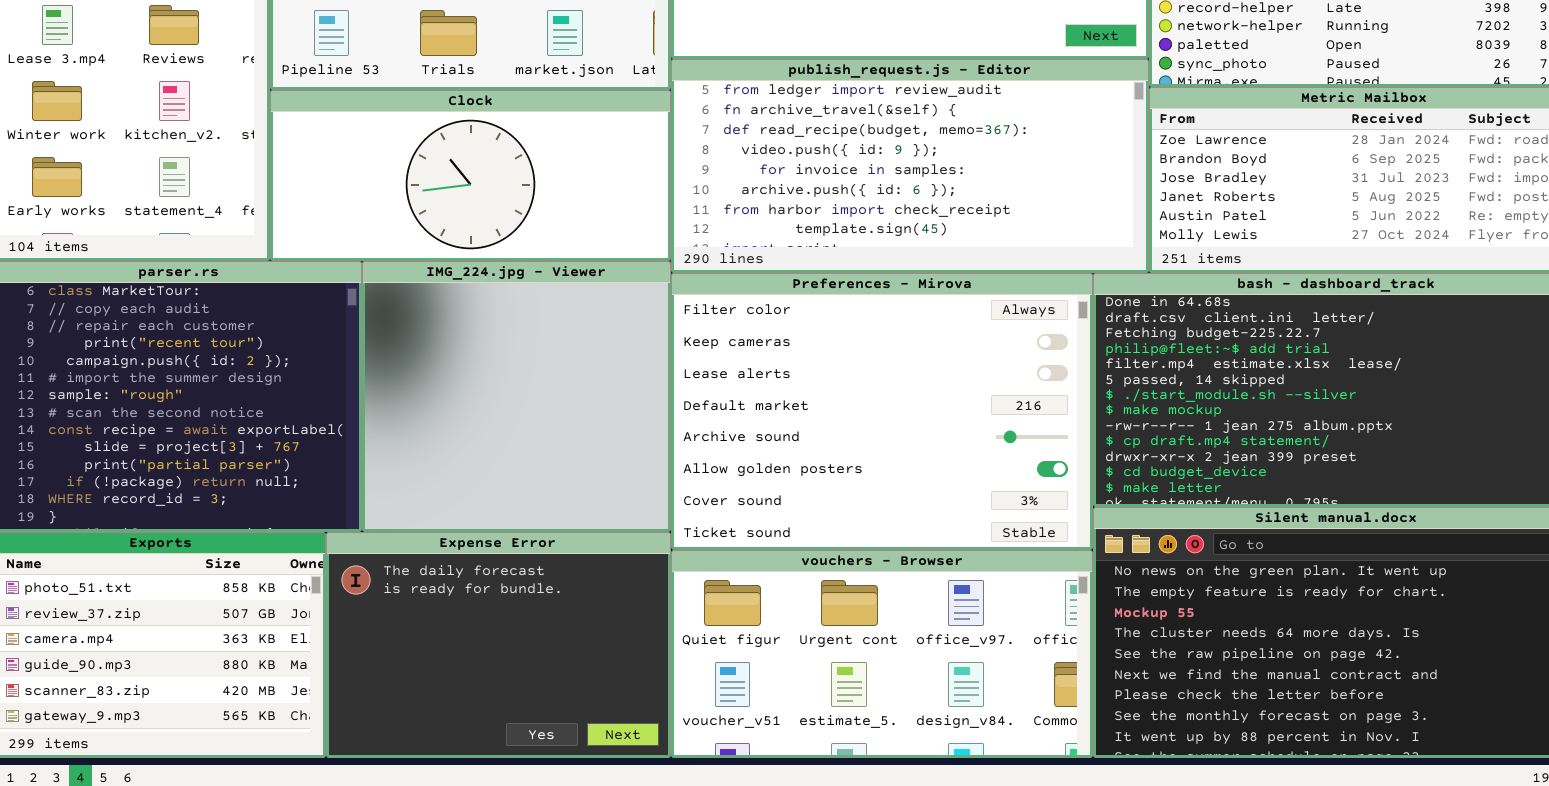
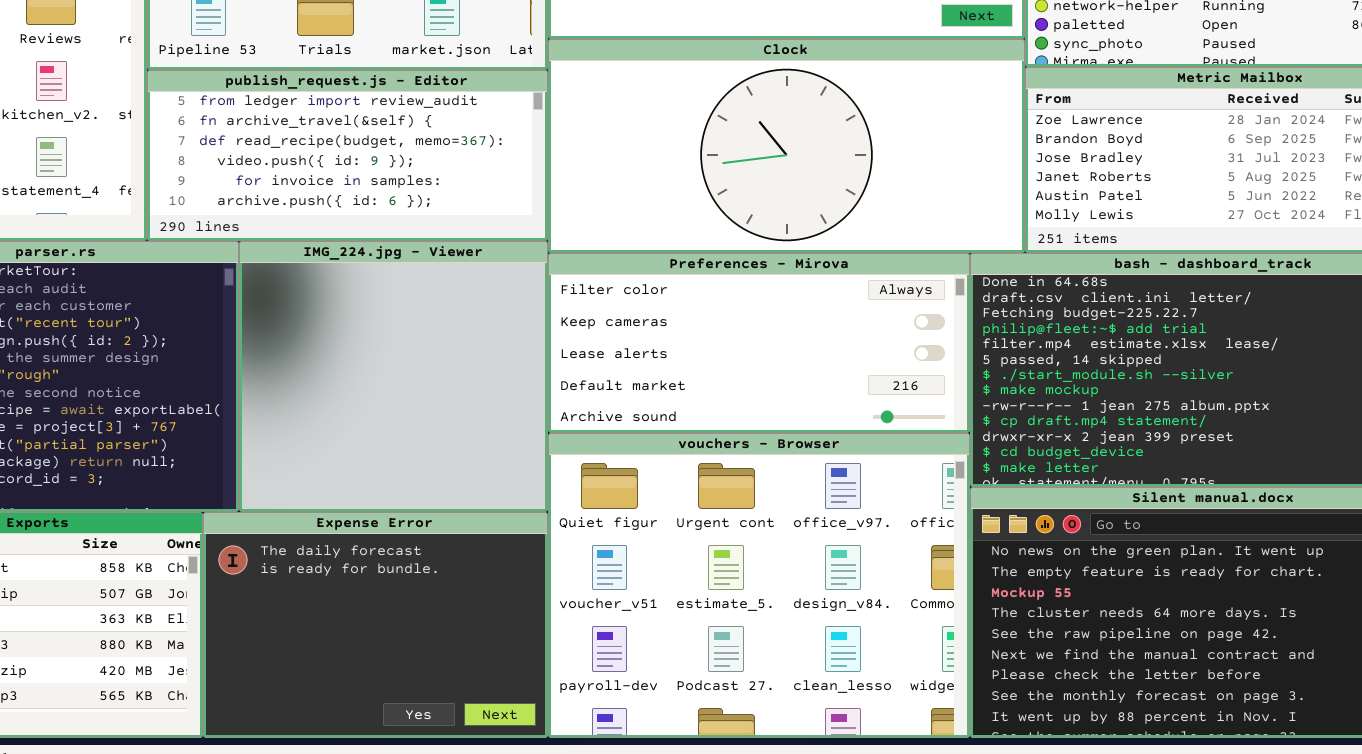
publish_request.js - Editor: [671,59,1149,273] -> [147,70,548,241], moved, resized
Clock: [270,90,671,261] -> [548,39,1025,253], moved, resized
Preferences - Mirova: [671,273,1093,550] -> [548,253,970,433], resized
vouchers - Browser: [671,550,1093,758] -> [548,433,970,738], resized

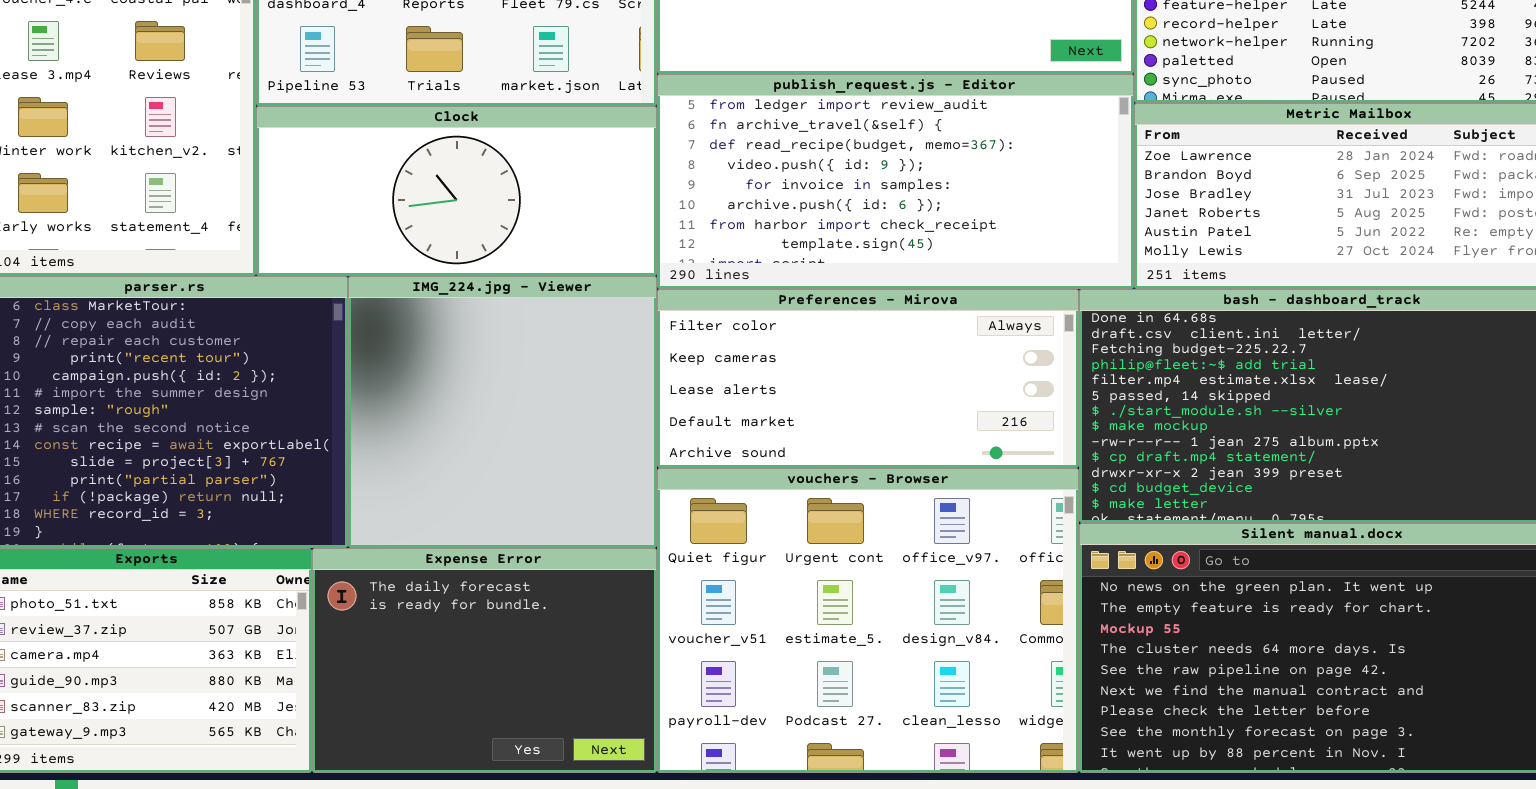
Clock: [548,39,1025,253] -> [256,106,657,276], moved, resized
publish_request.js - Editor: [147,70,548,241] -> [657,74,1134,289], moved, resized

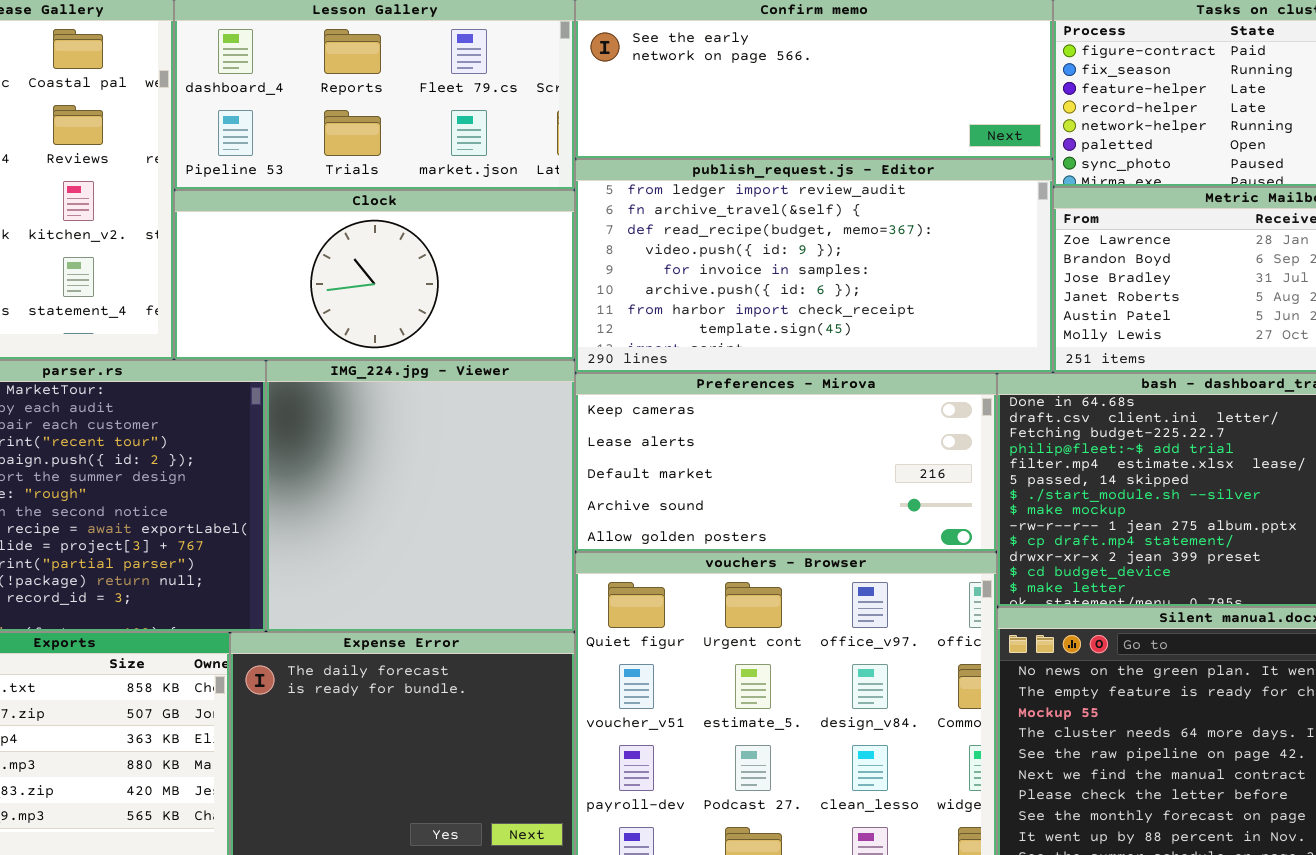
Preferences - Mirova: [657,289,1079,468] -> [575,373,997,552], scrolled down 1 row

